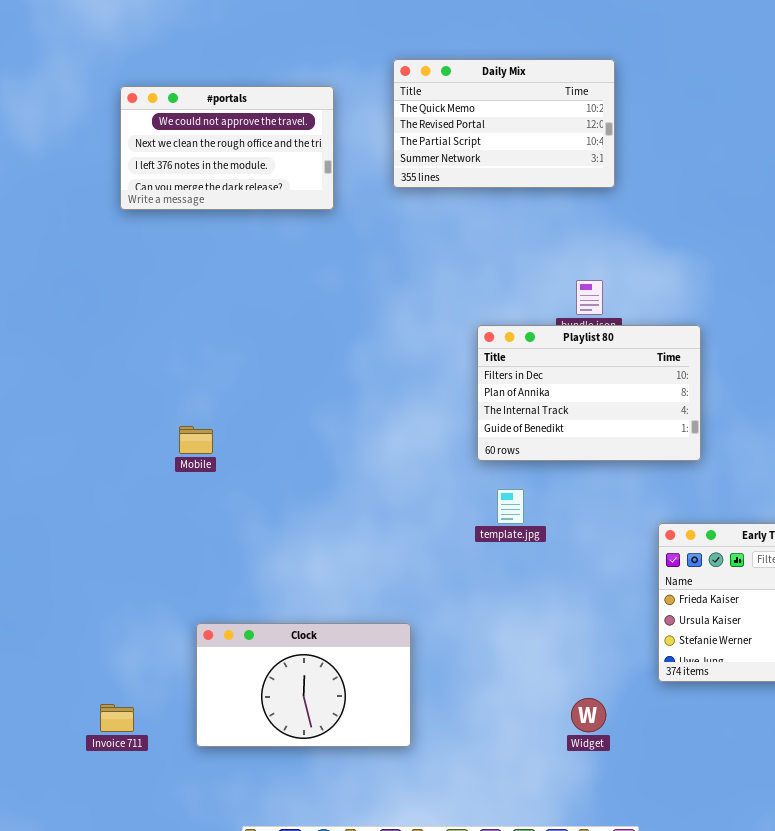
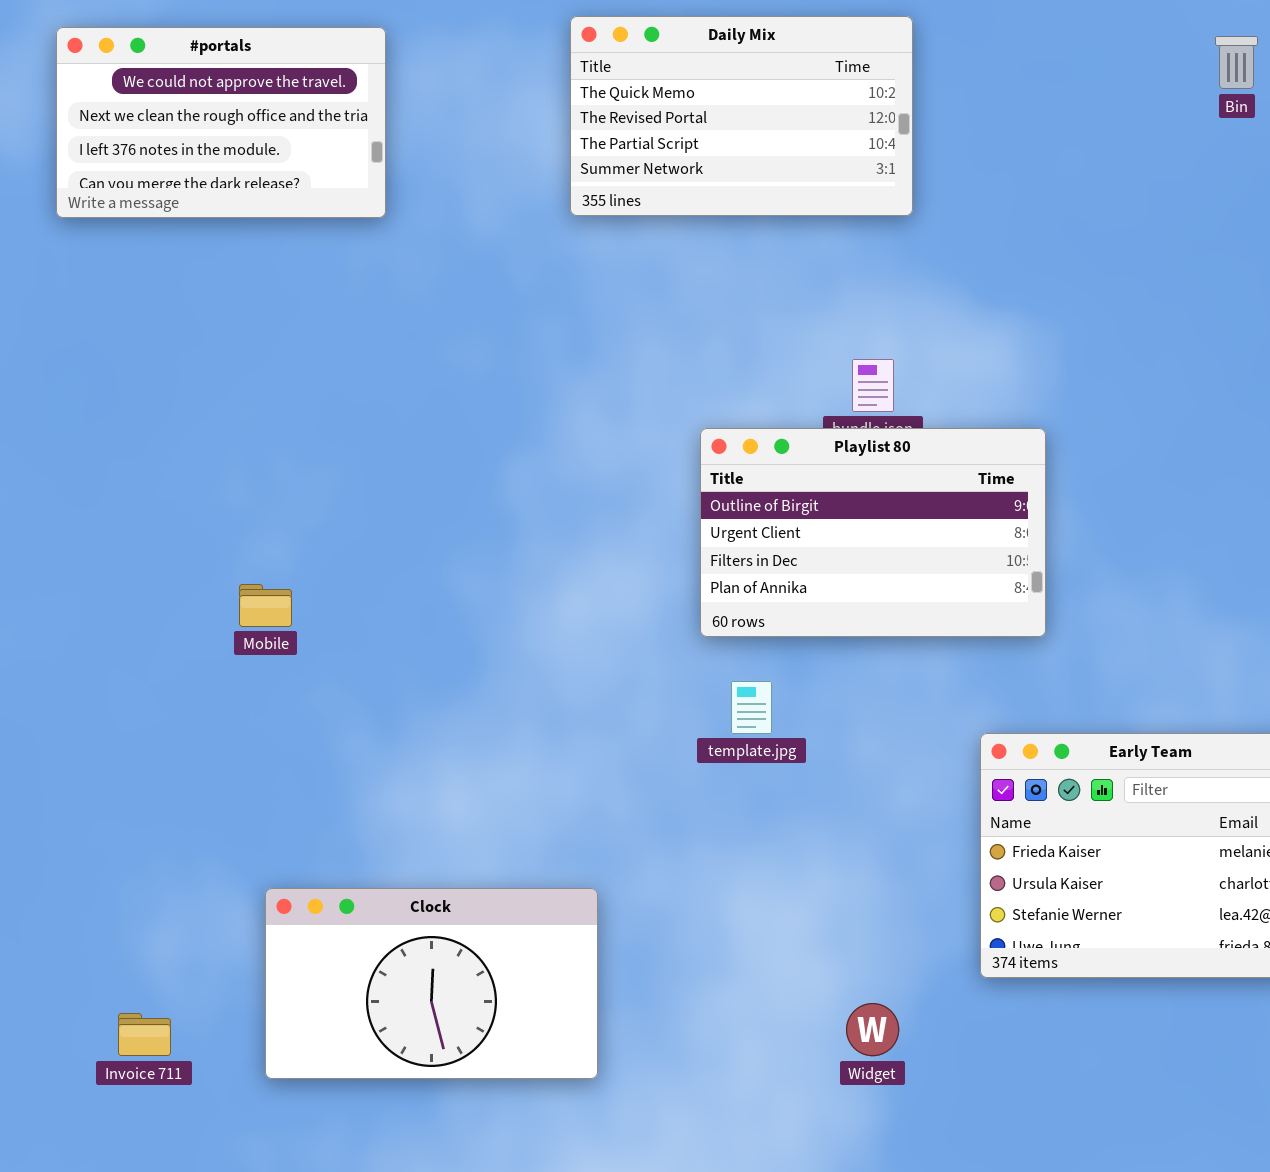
#portals: [120,86,334,210] -> [56,27,386,218], moved
Playlist 80: [477,325,701,461] -> [700,428,1046,637], scrolled up 2 rows

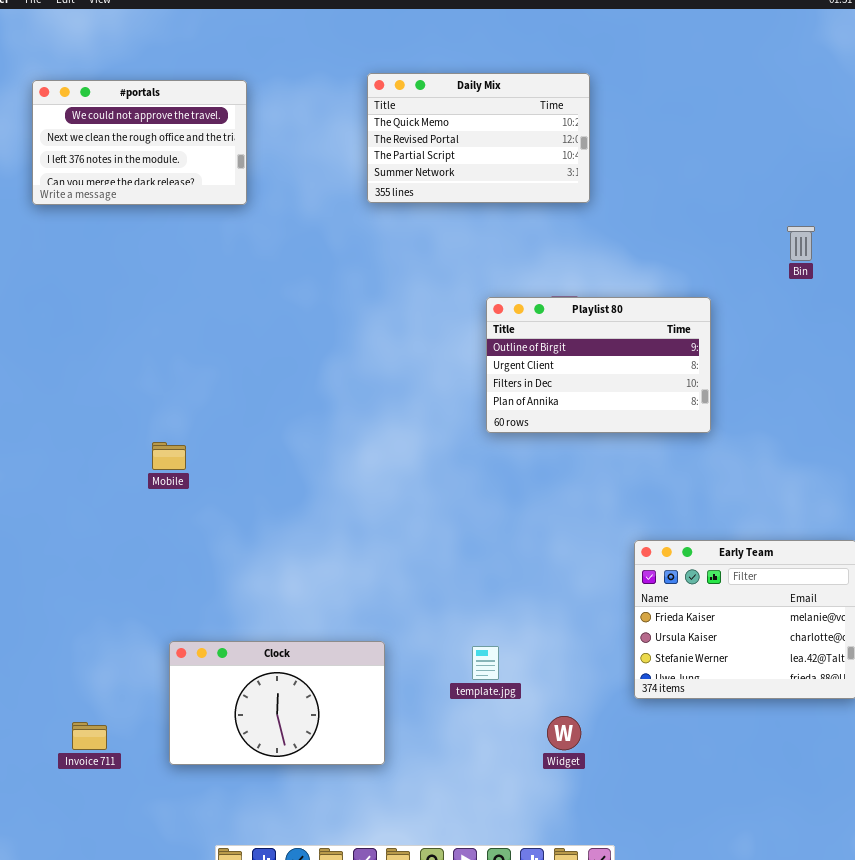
Bin: [1215,36,1258,89] -> [787,226,815,261], moved
Playlist 80: [700,428,1046,637] -> [486,297,711,433], moved
template.jpg: [731,681,772,734] -> [472,646,499,680], moved

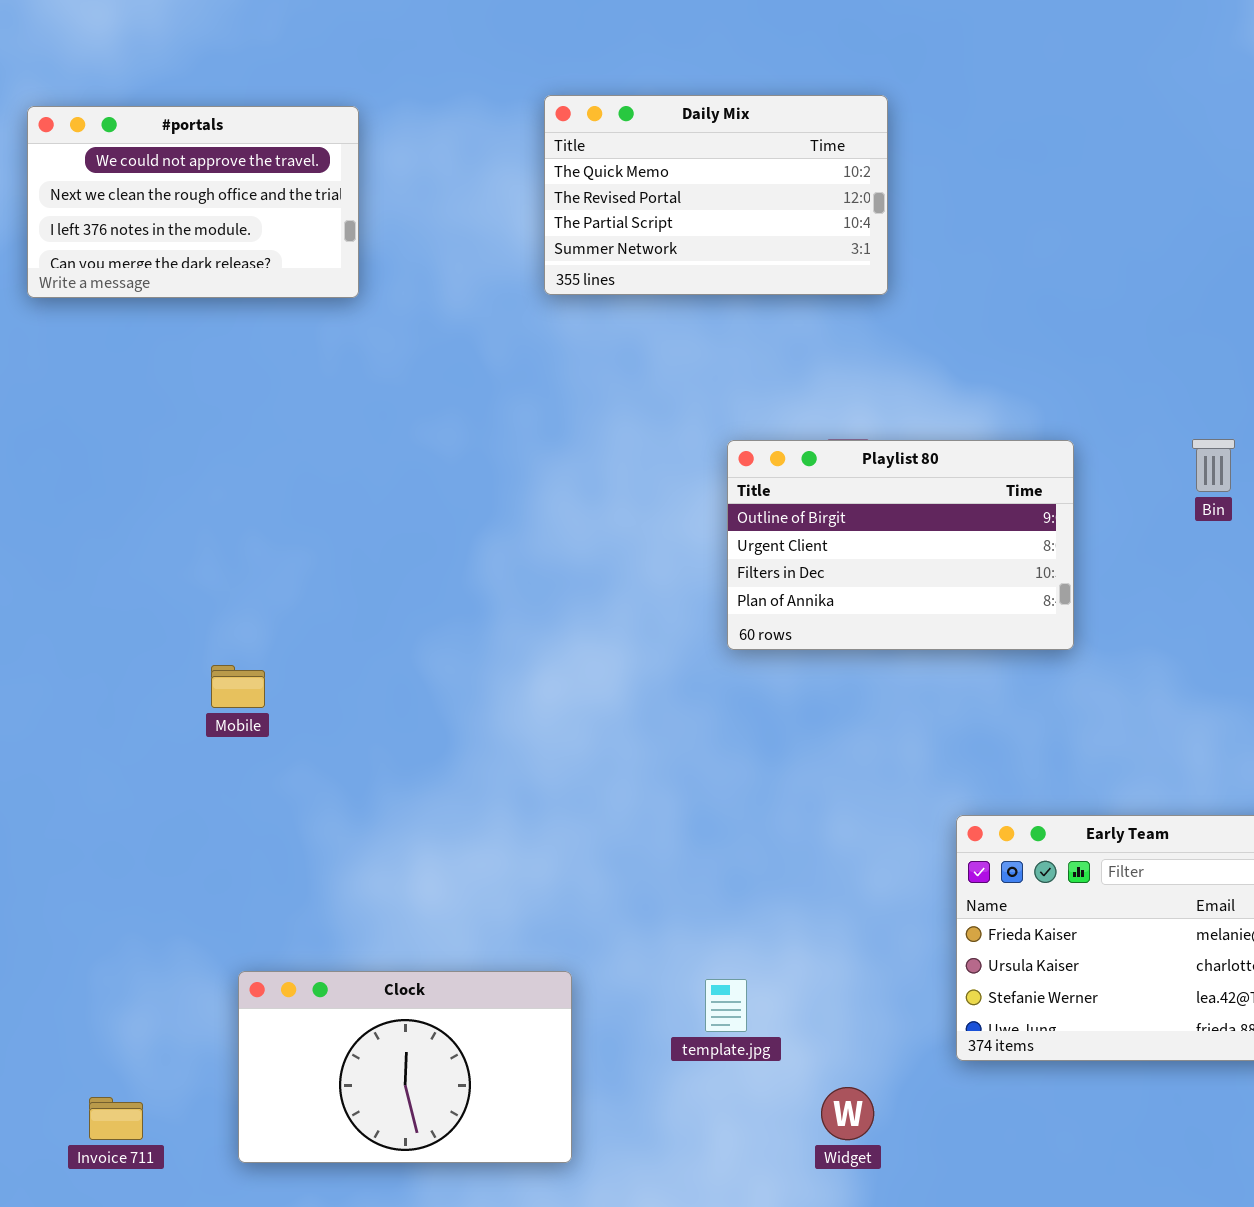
Bin: [787,226,815,261] -> [1192,439,1235,492], moved

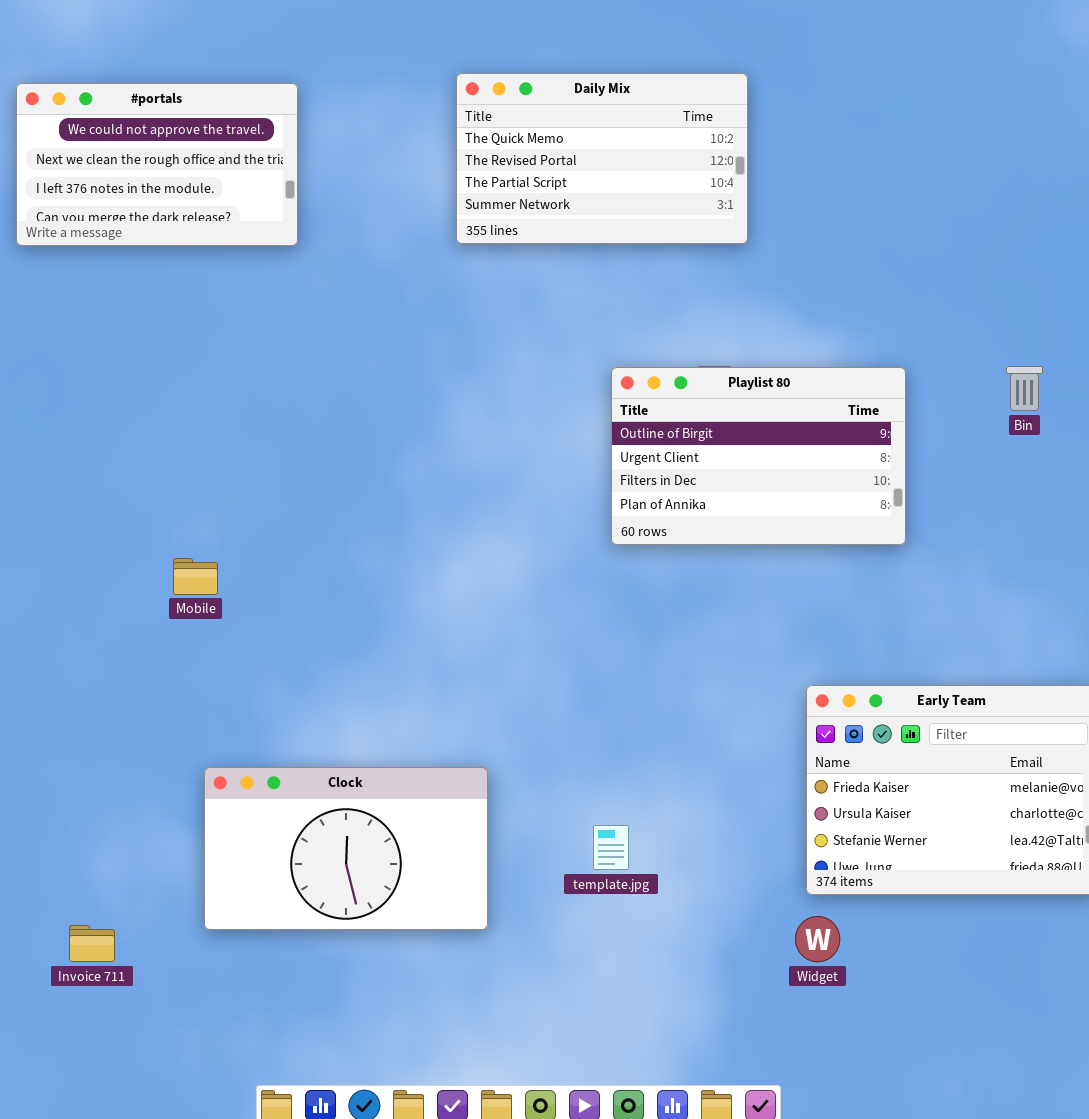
Clock: [238,971,572,1163] -> [204,767,488,930], moved
Widget: [821,1087,874,1140] -> [795,916,840,962], moved

